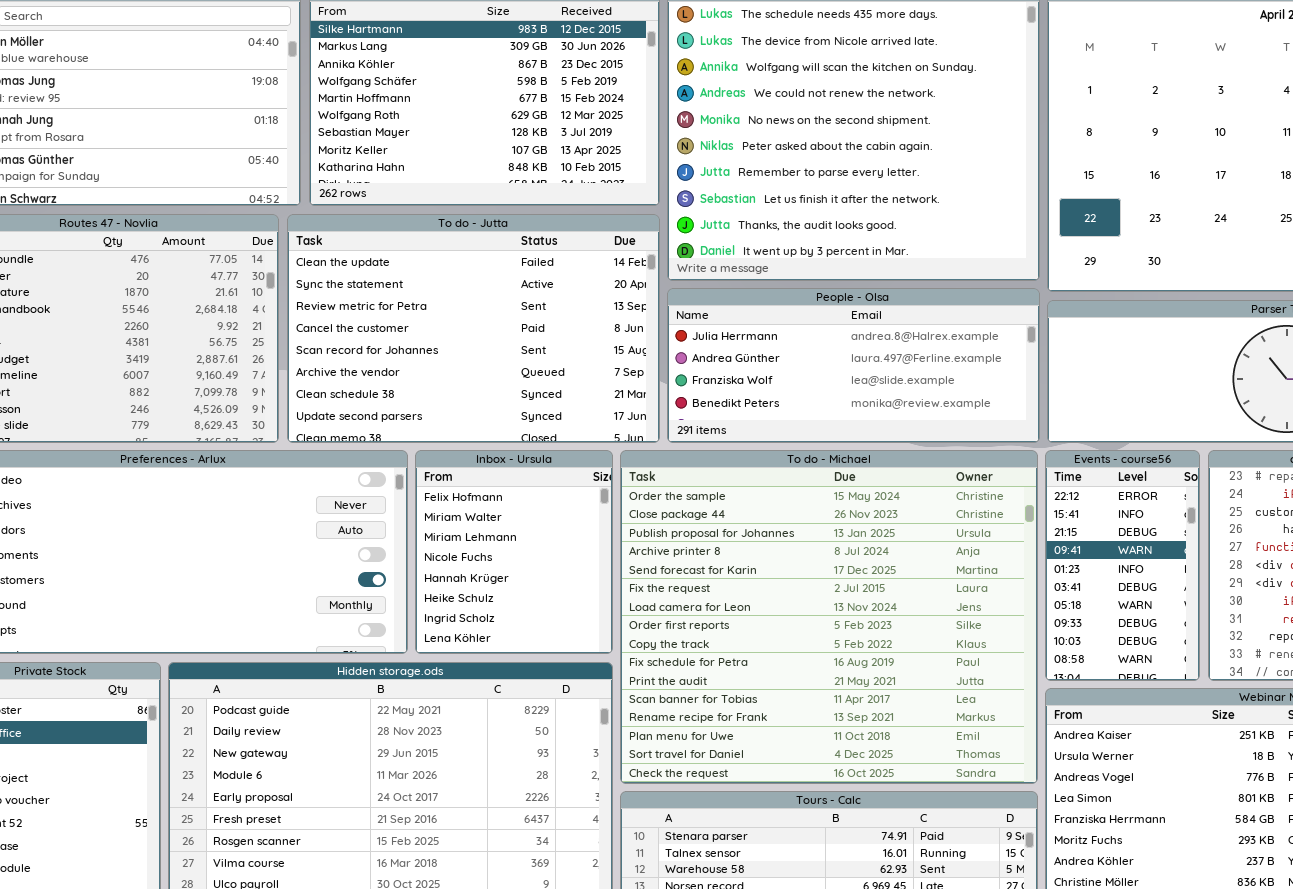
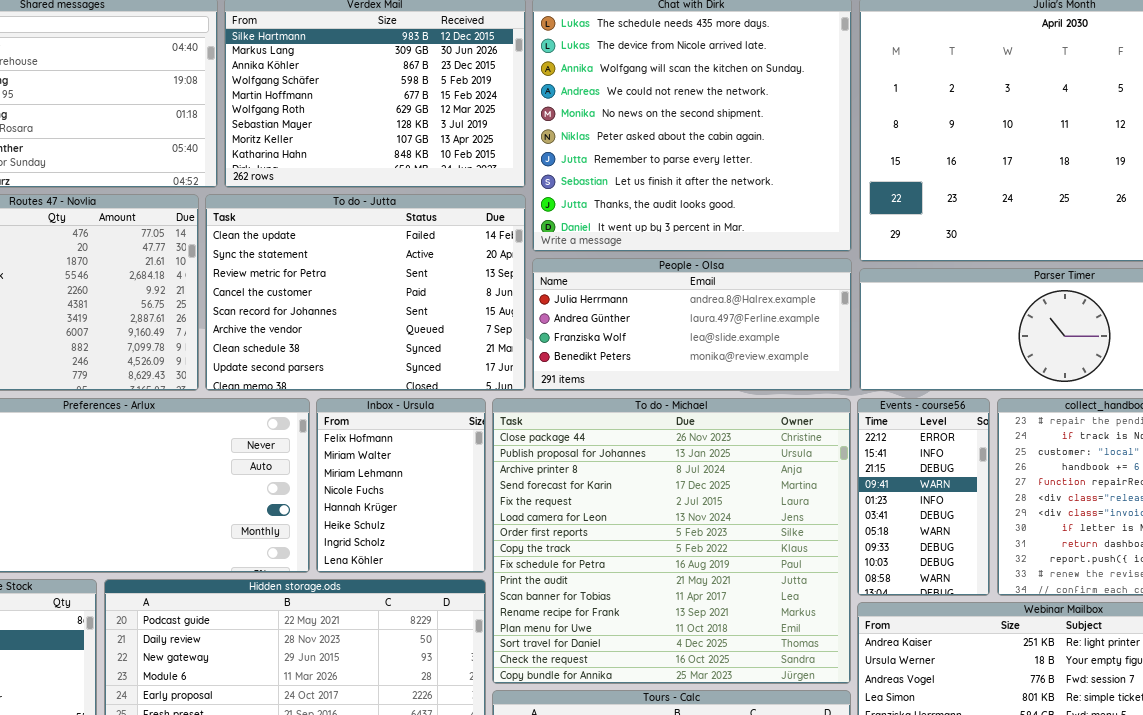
To do - Michael: [620,450,1038,784] -> [492,398,851,684], scrolled down 1 row

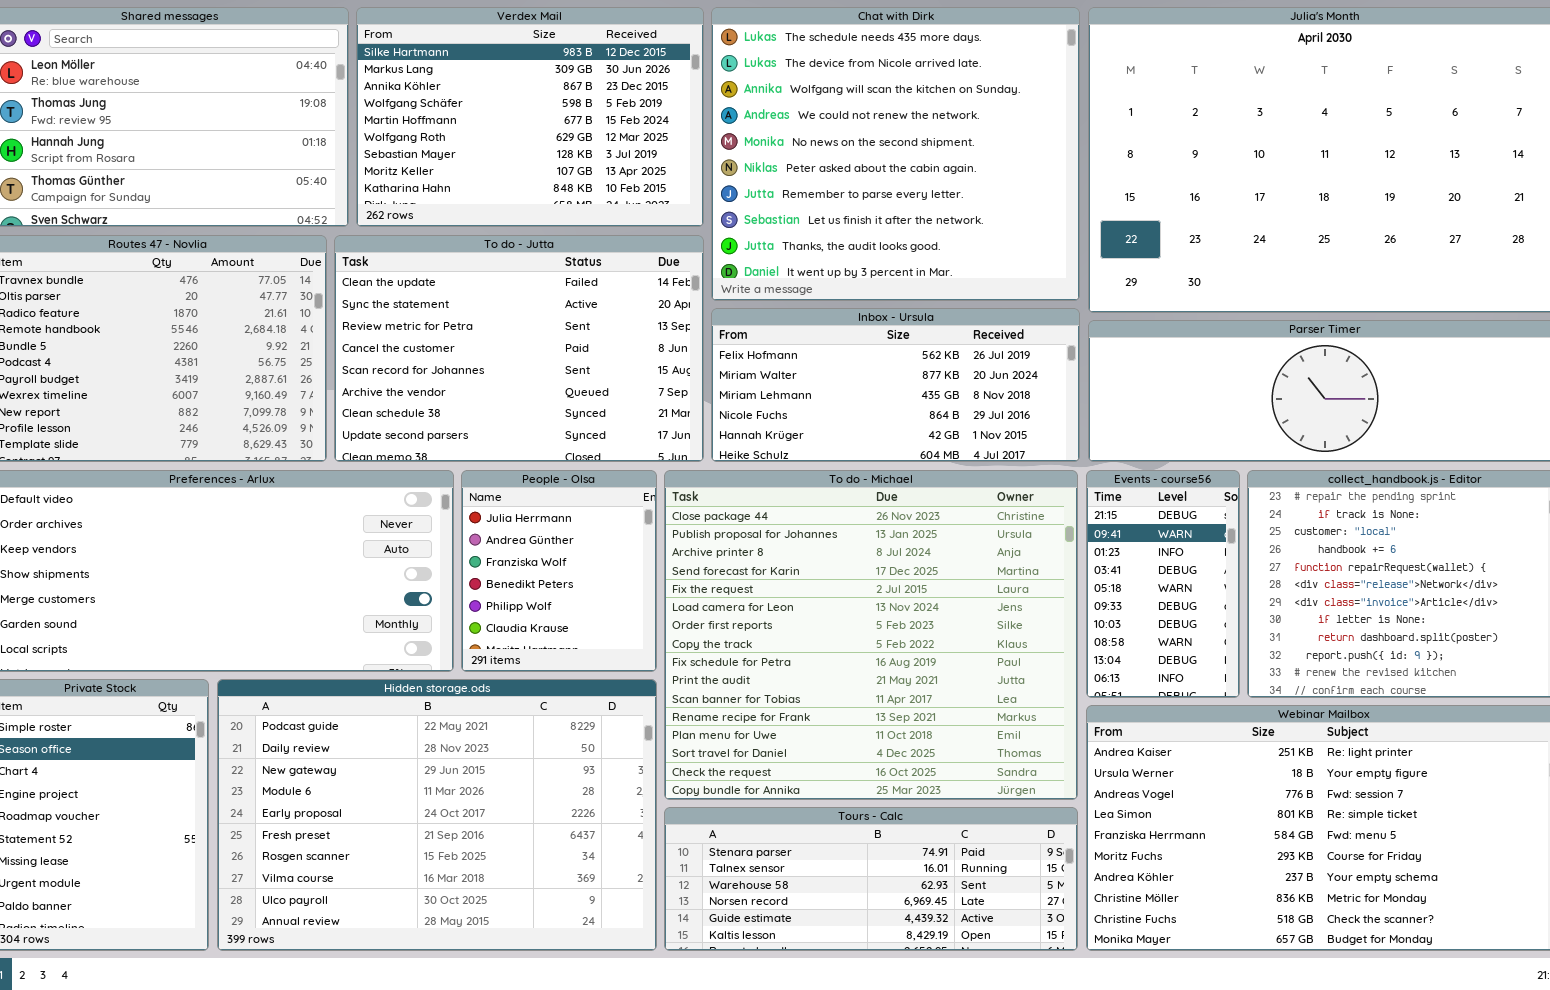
People - Olsa: [532,258,852,391] -> [461,470,657,672], moved, resized
Inbox - Ursula: [316,398,486,573] -> [711,308,1080,462], moved, resized
Events - course56: [857,398,990,596] -> [1086,470,1240,698], scrolled down 2 rows

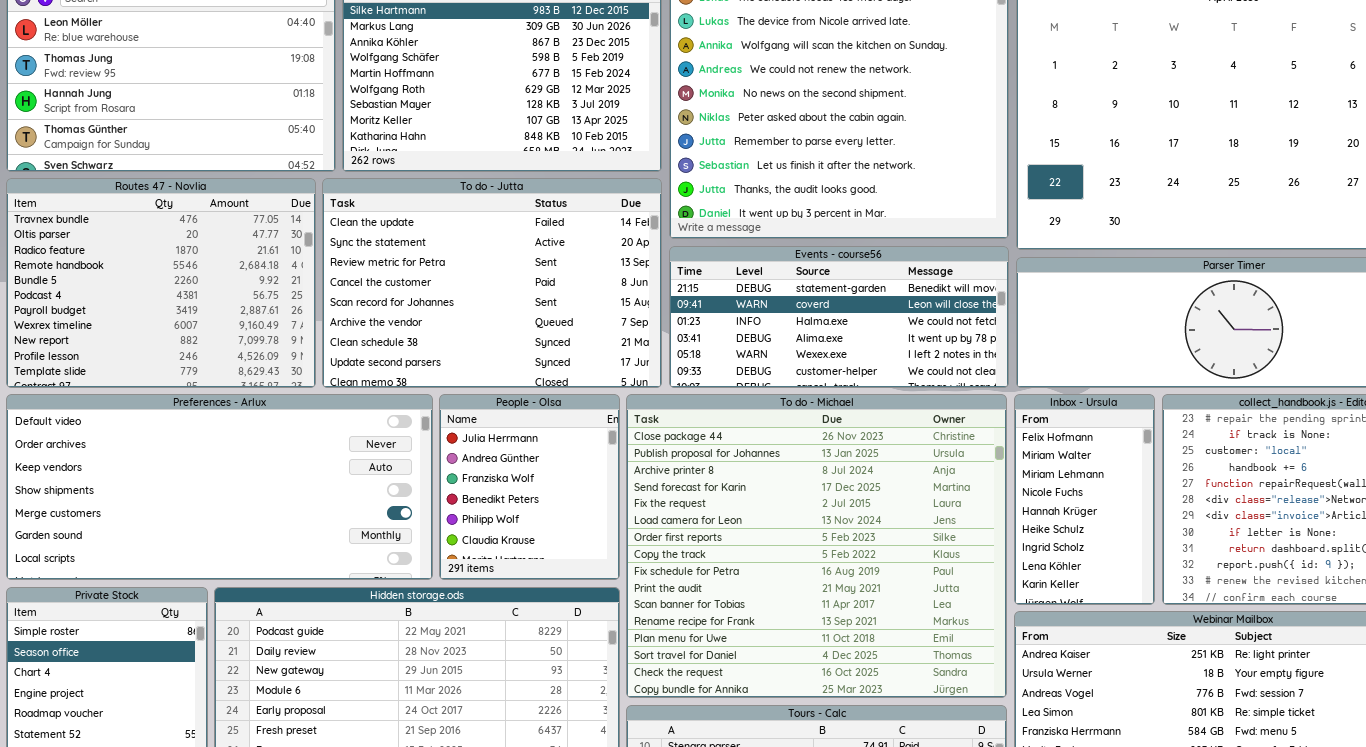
Inbox - Ursula: [711,308,1080,462] -> [1014,394,1155,605], moved, resized
Events - course56: [1086,470,1240,698] -> [669,246,1009,388], moved, resized

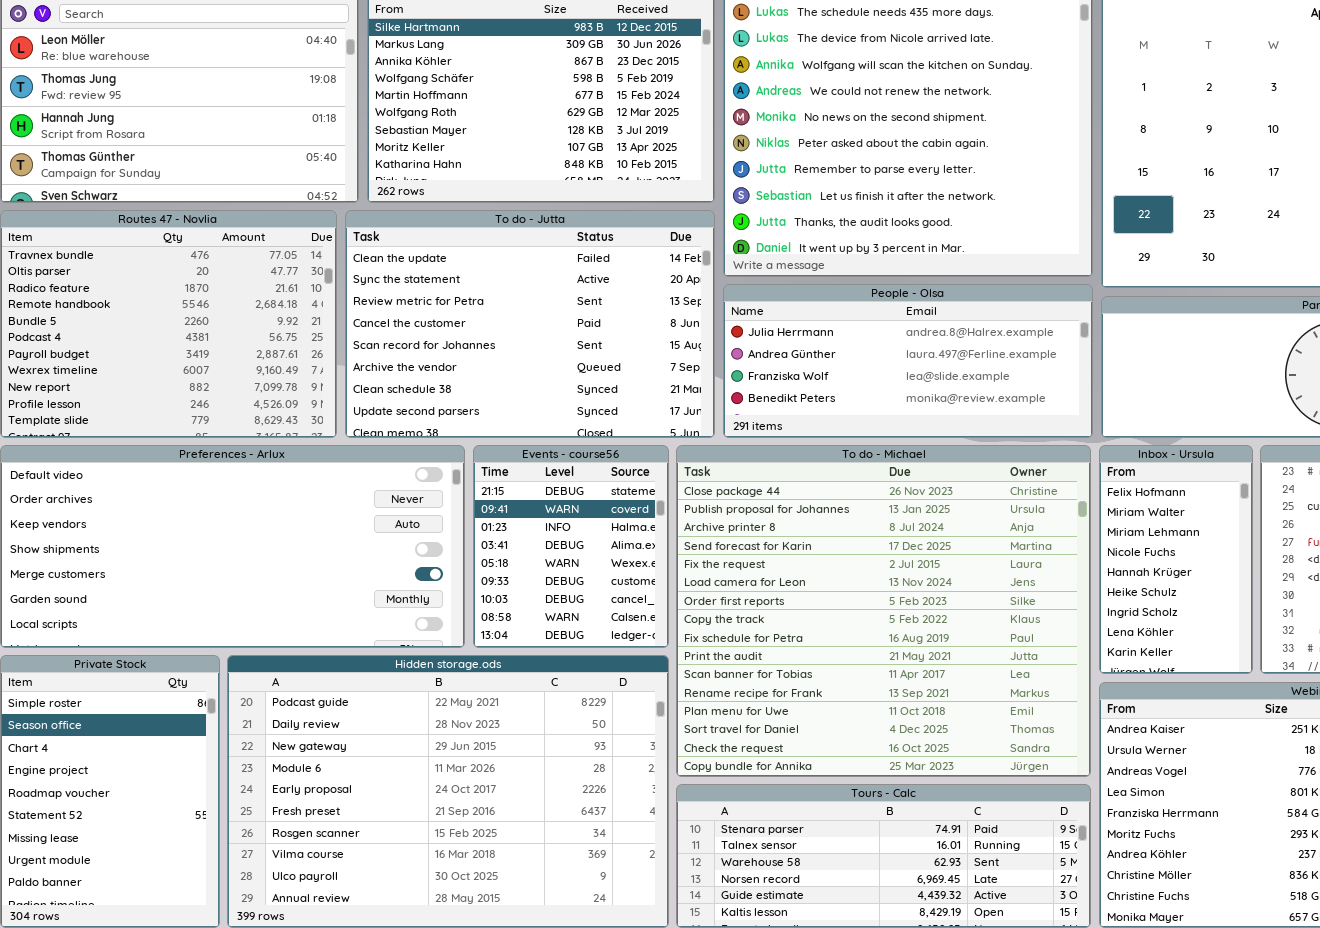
Events - course56: [669,246,1009,388] -> [473,445,669,648], moved, resized
People - Olsa: [439,394,620,580] -> [723,284,1093,438], moved, resized

